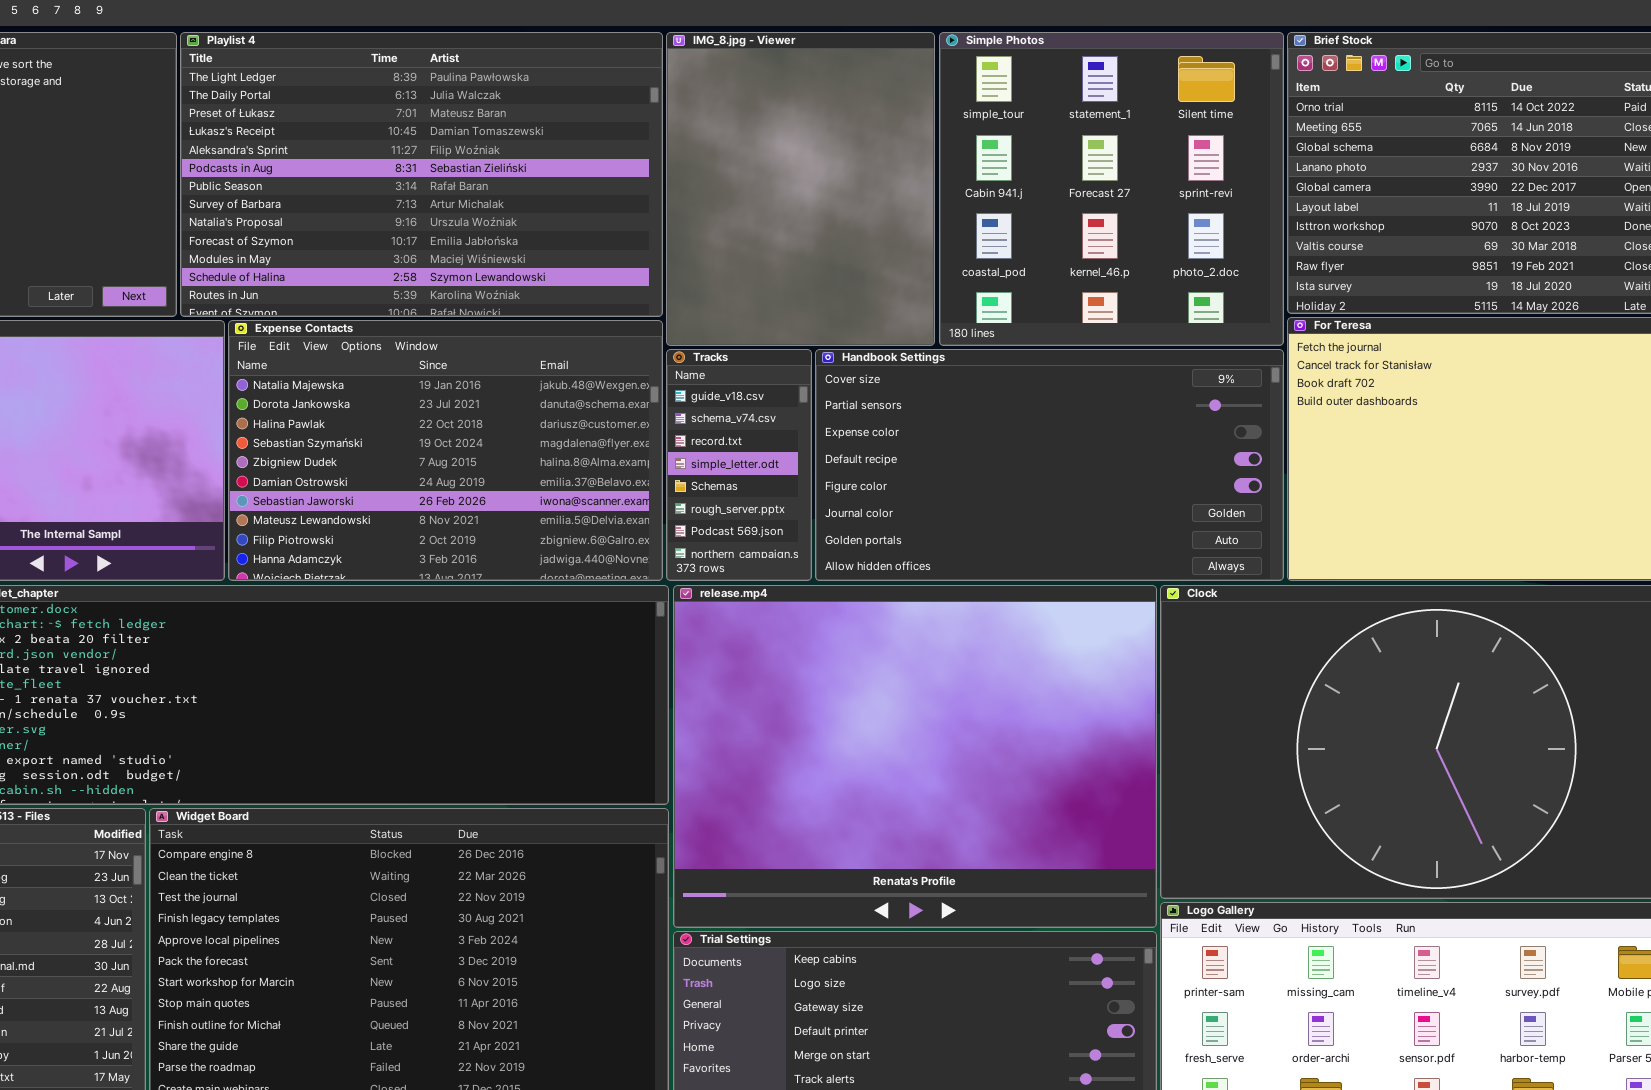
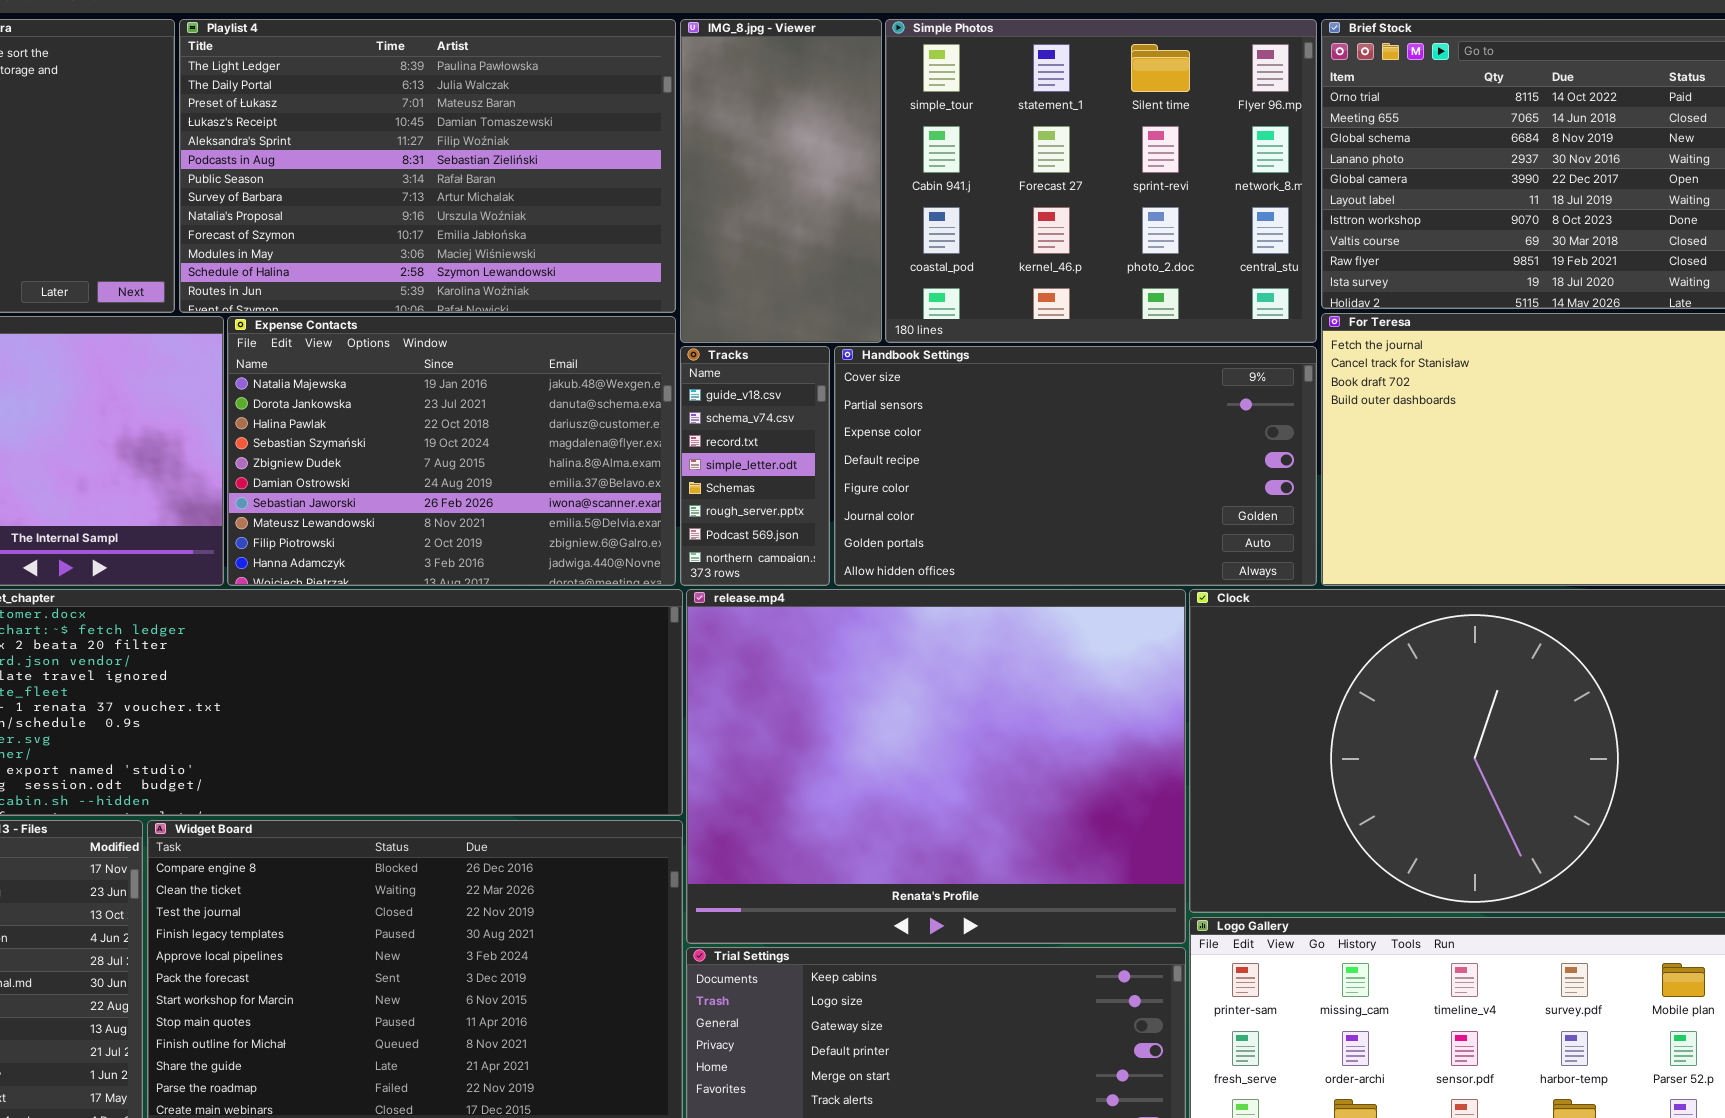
IMG_8.jpg - Viewer: [666,32,935,346] -> [680,19,882,343], resized
Simple Photos: [939,32,1284,346] -> [885,19,1317,343], resized

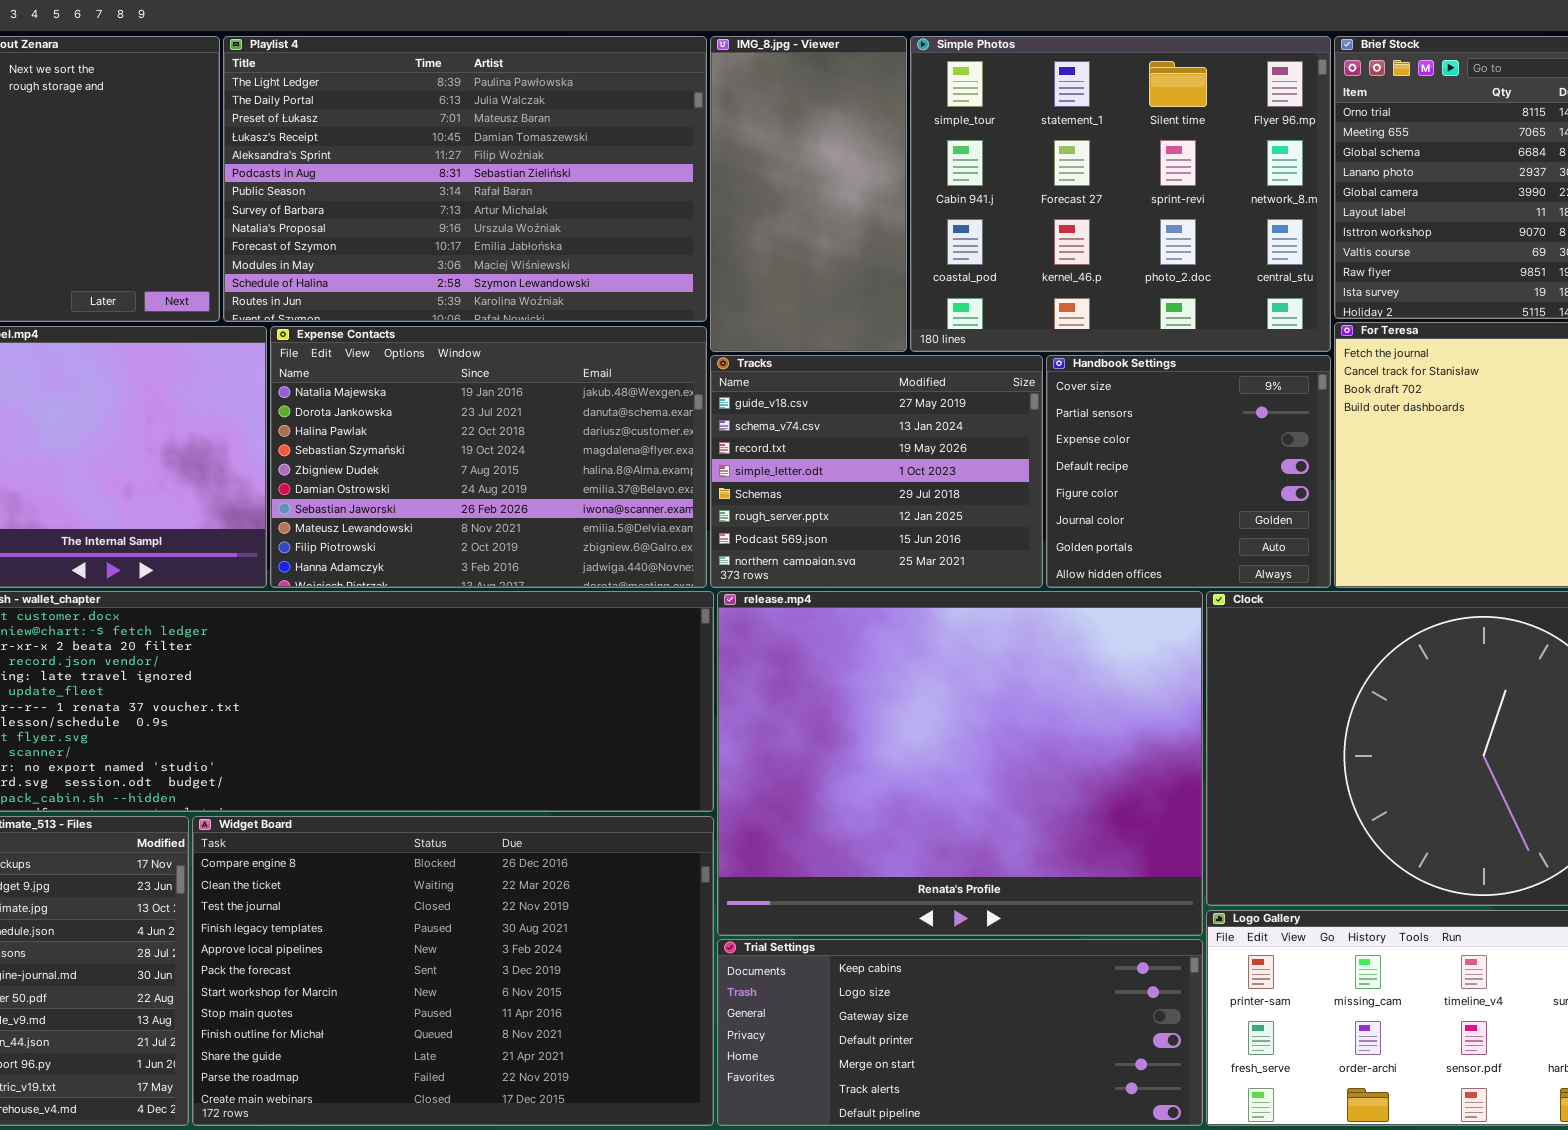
Tracks: [680,346,830,586] -> [710,355,1043,588], resized
Handbook Settings: [834,346,1317,586] -> [1046,355,1331,588], resized

